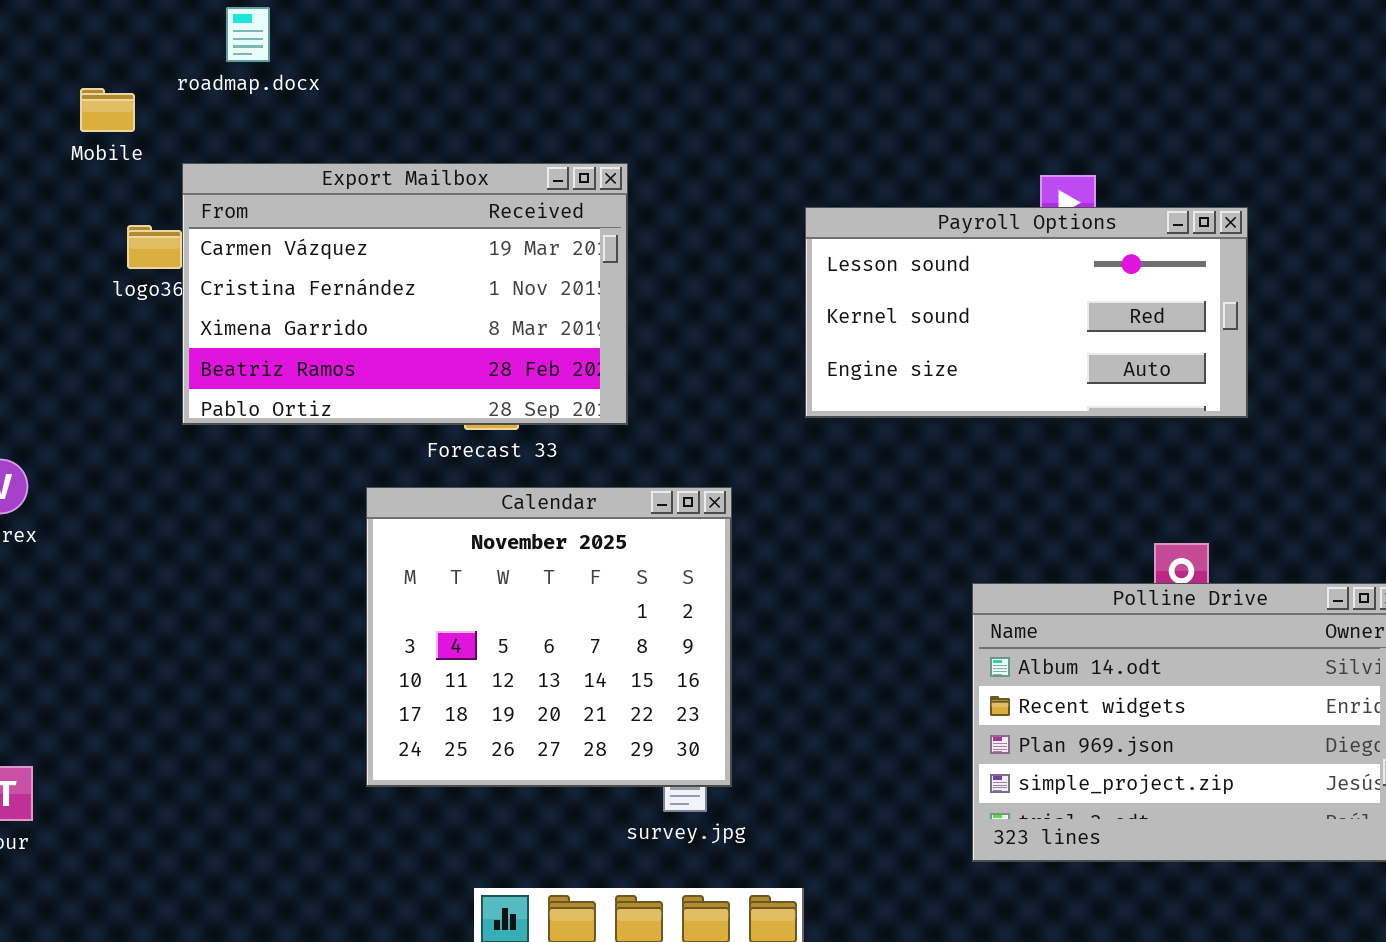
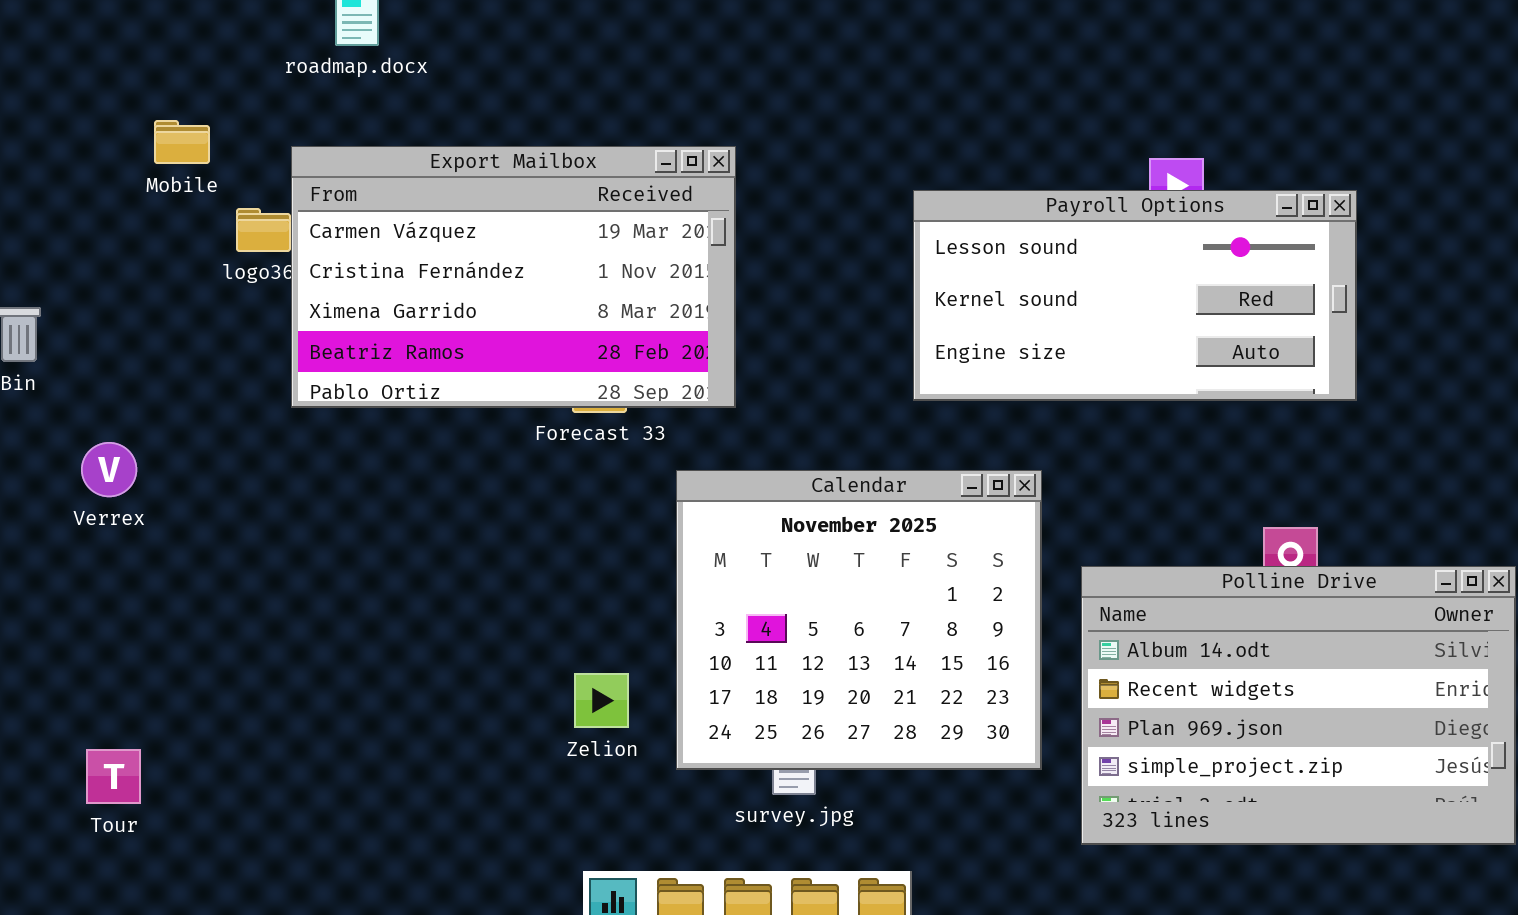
Mobile: [80,88,135,132] -> [154,120,210,164], moved
Calendar: [366,487,732,787] -> [676,470,1042,770], moved

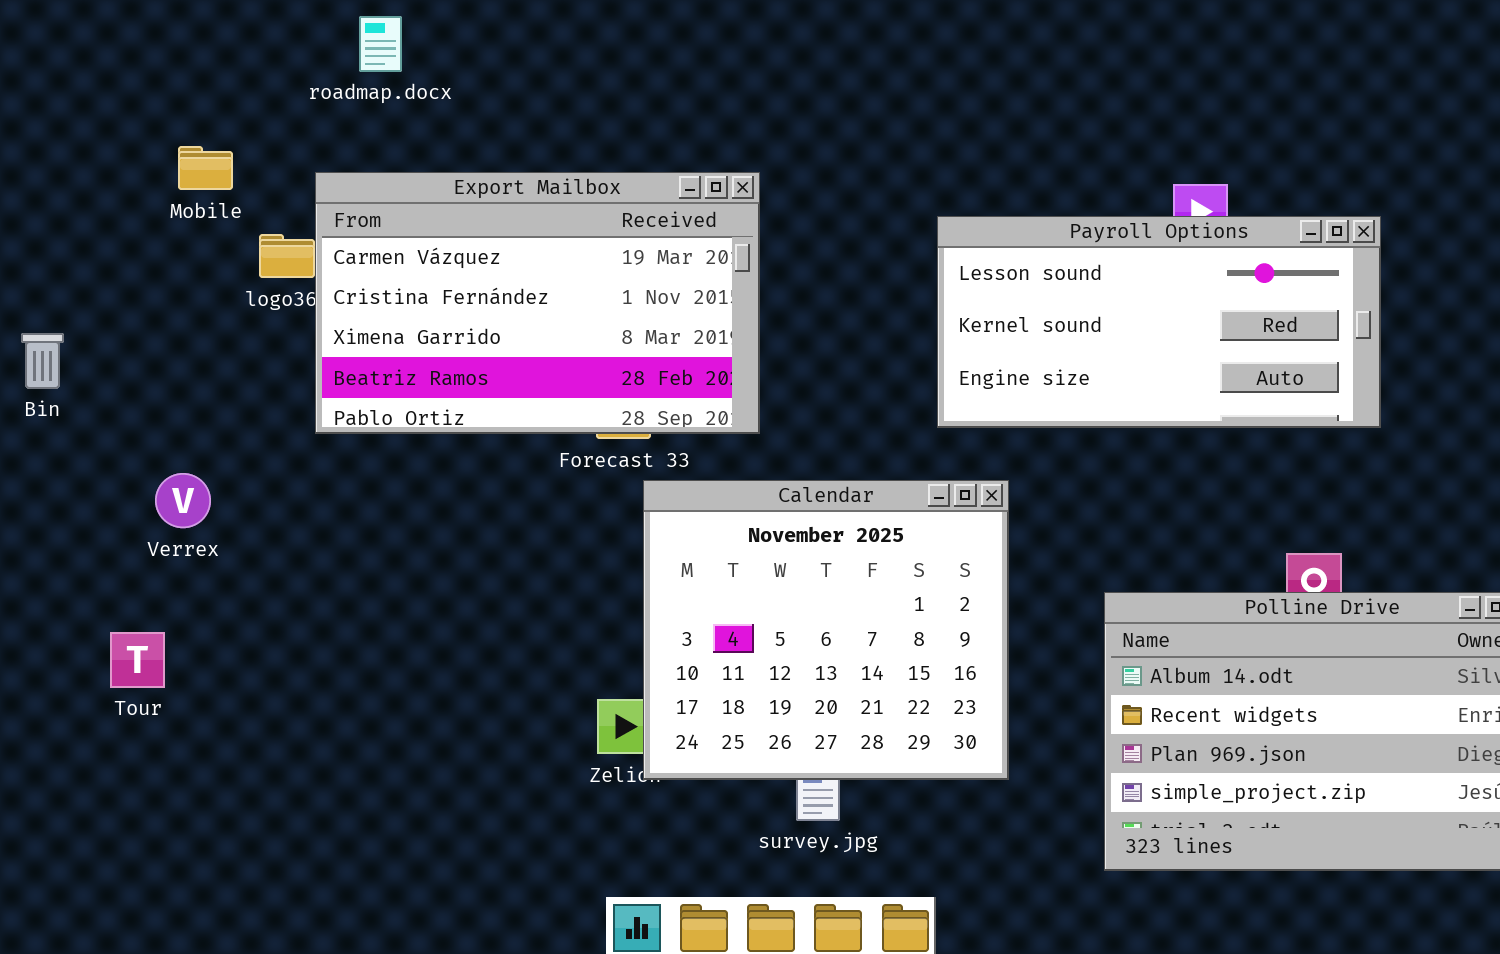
Verrex: [81,442,137,497] -> [155,473,211,528], moved
Calendar: [676,470,1042,770] -> [643,480,1009,780], moved
Tour: [86,749,141,804] -> [110,632,165,688], moved

